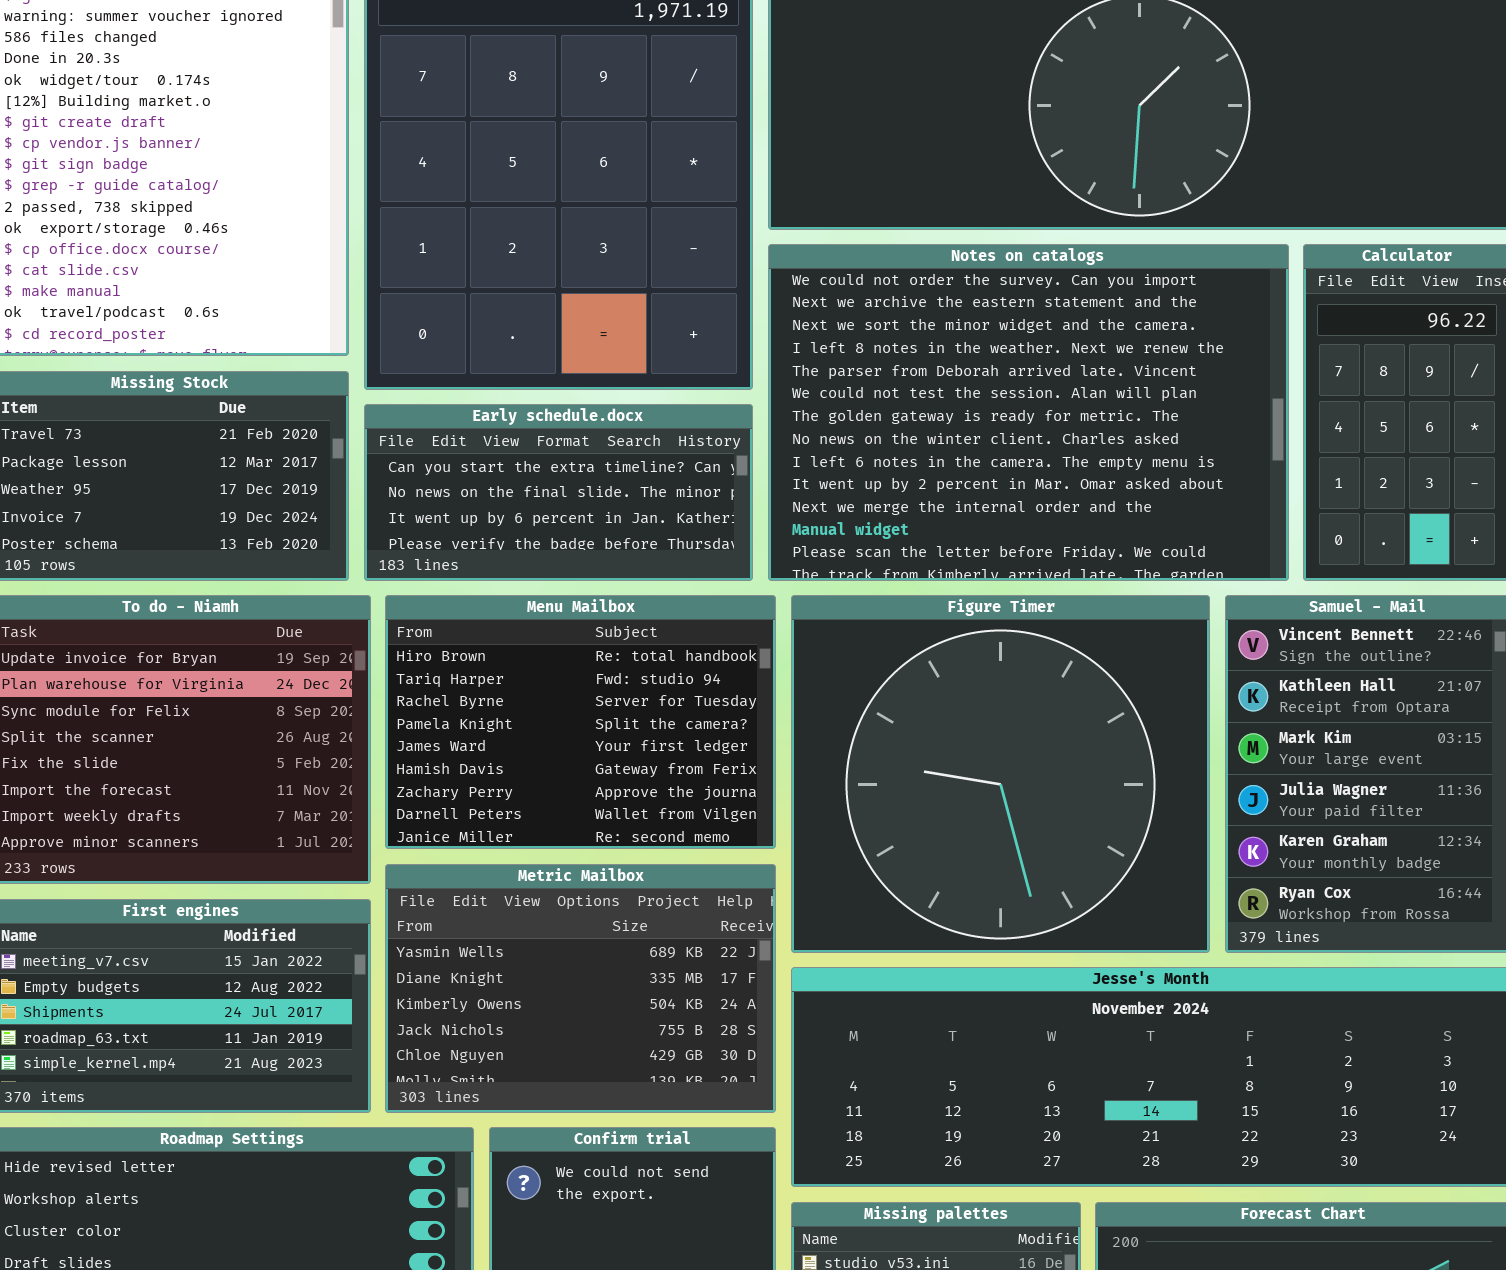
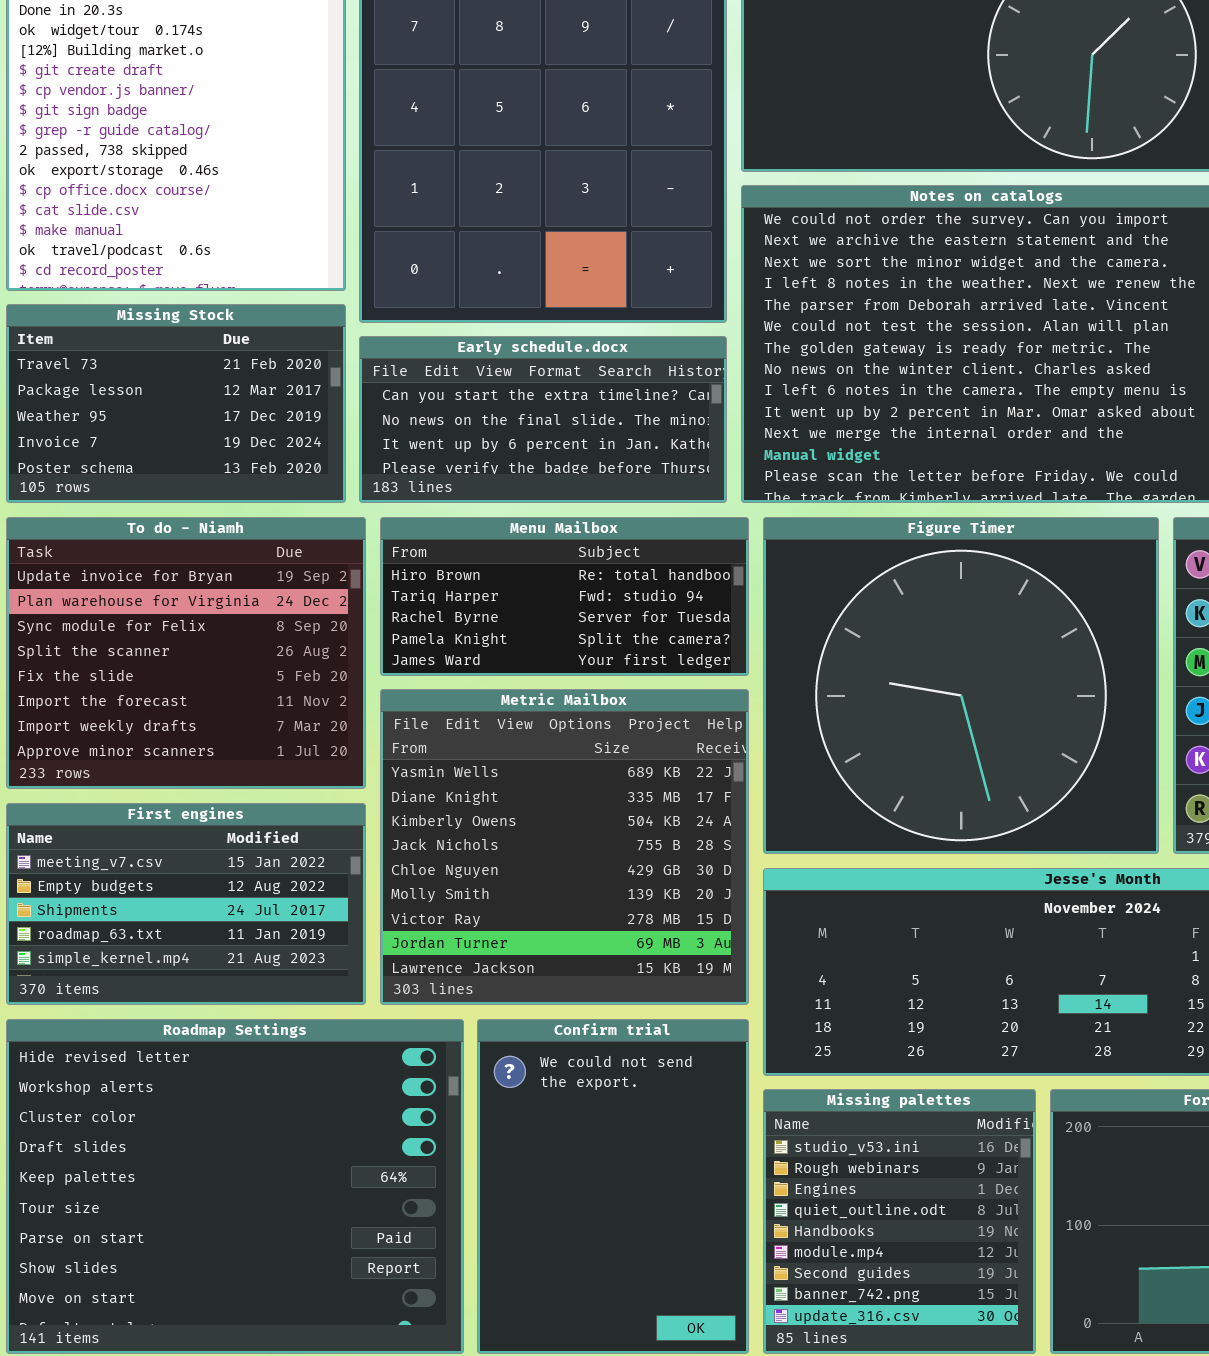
Menu Mailbox: [385,595,776,849] -> [380,517,749,676], resized
Metric Mailbox: [385,864,776,1113] -> [380,689,749,1005], resized

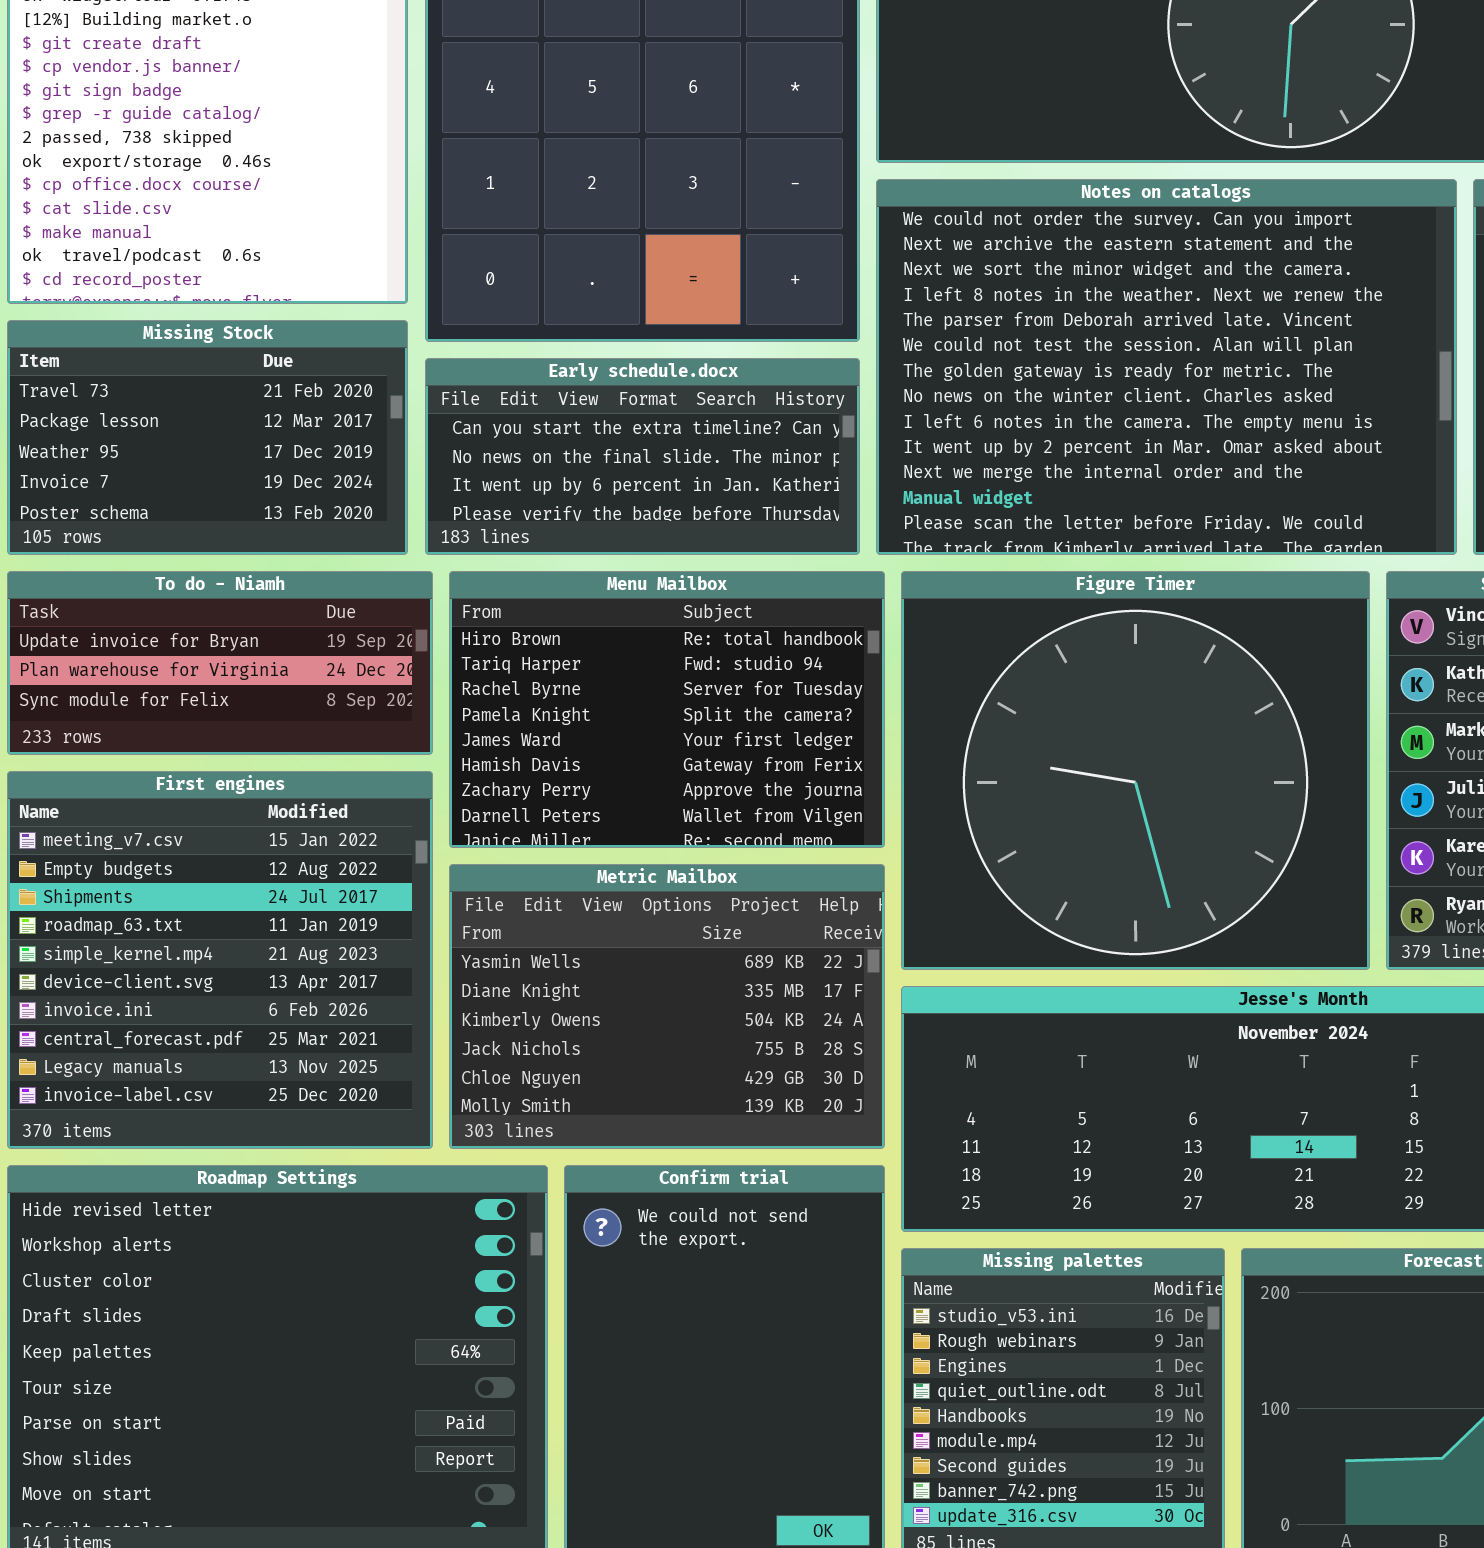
To do - Niamh: [6,517,366,789] -> [7,571,433,755], resized
Menu Mailbox: [380,517,749,676] -> [449,571,885,848], resized
Metric Mailbox: [380,689,749,1005] -> [449,864,885,1149], resized
First engines: [6,803,366,1005] -> [7,771,433,1149], resized

